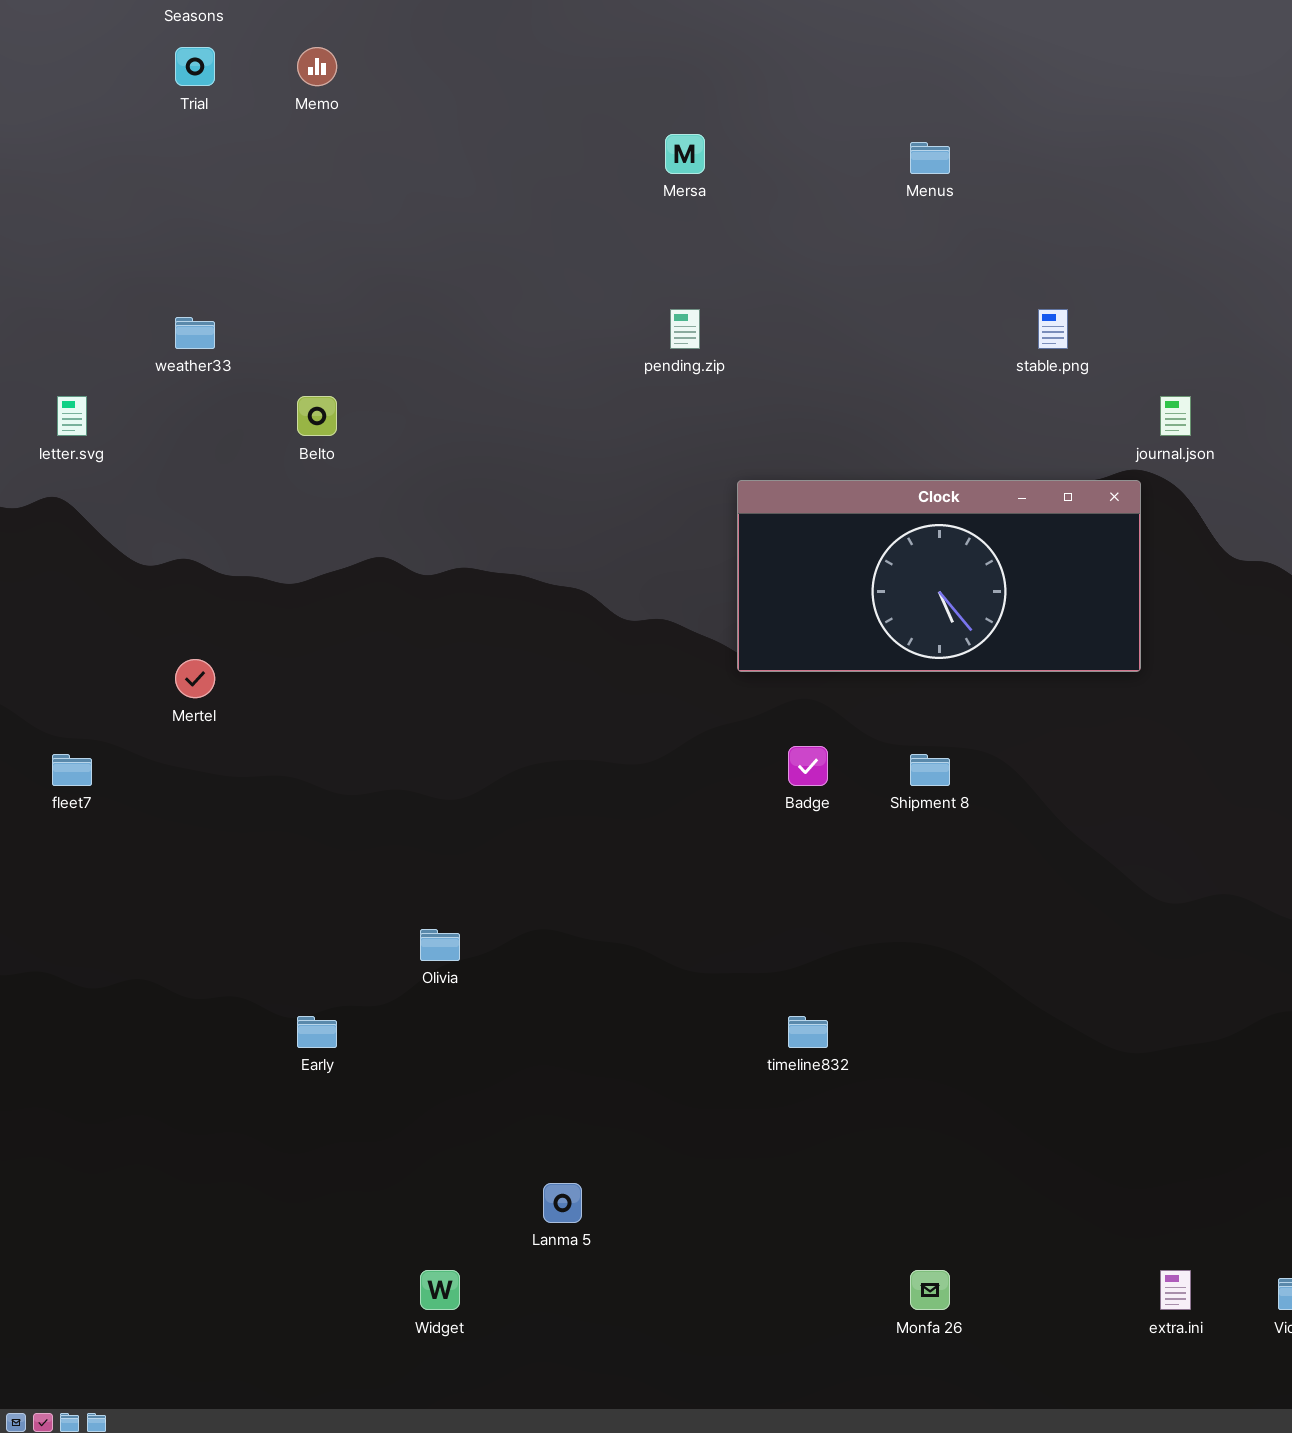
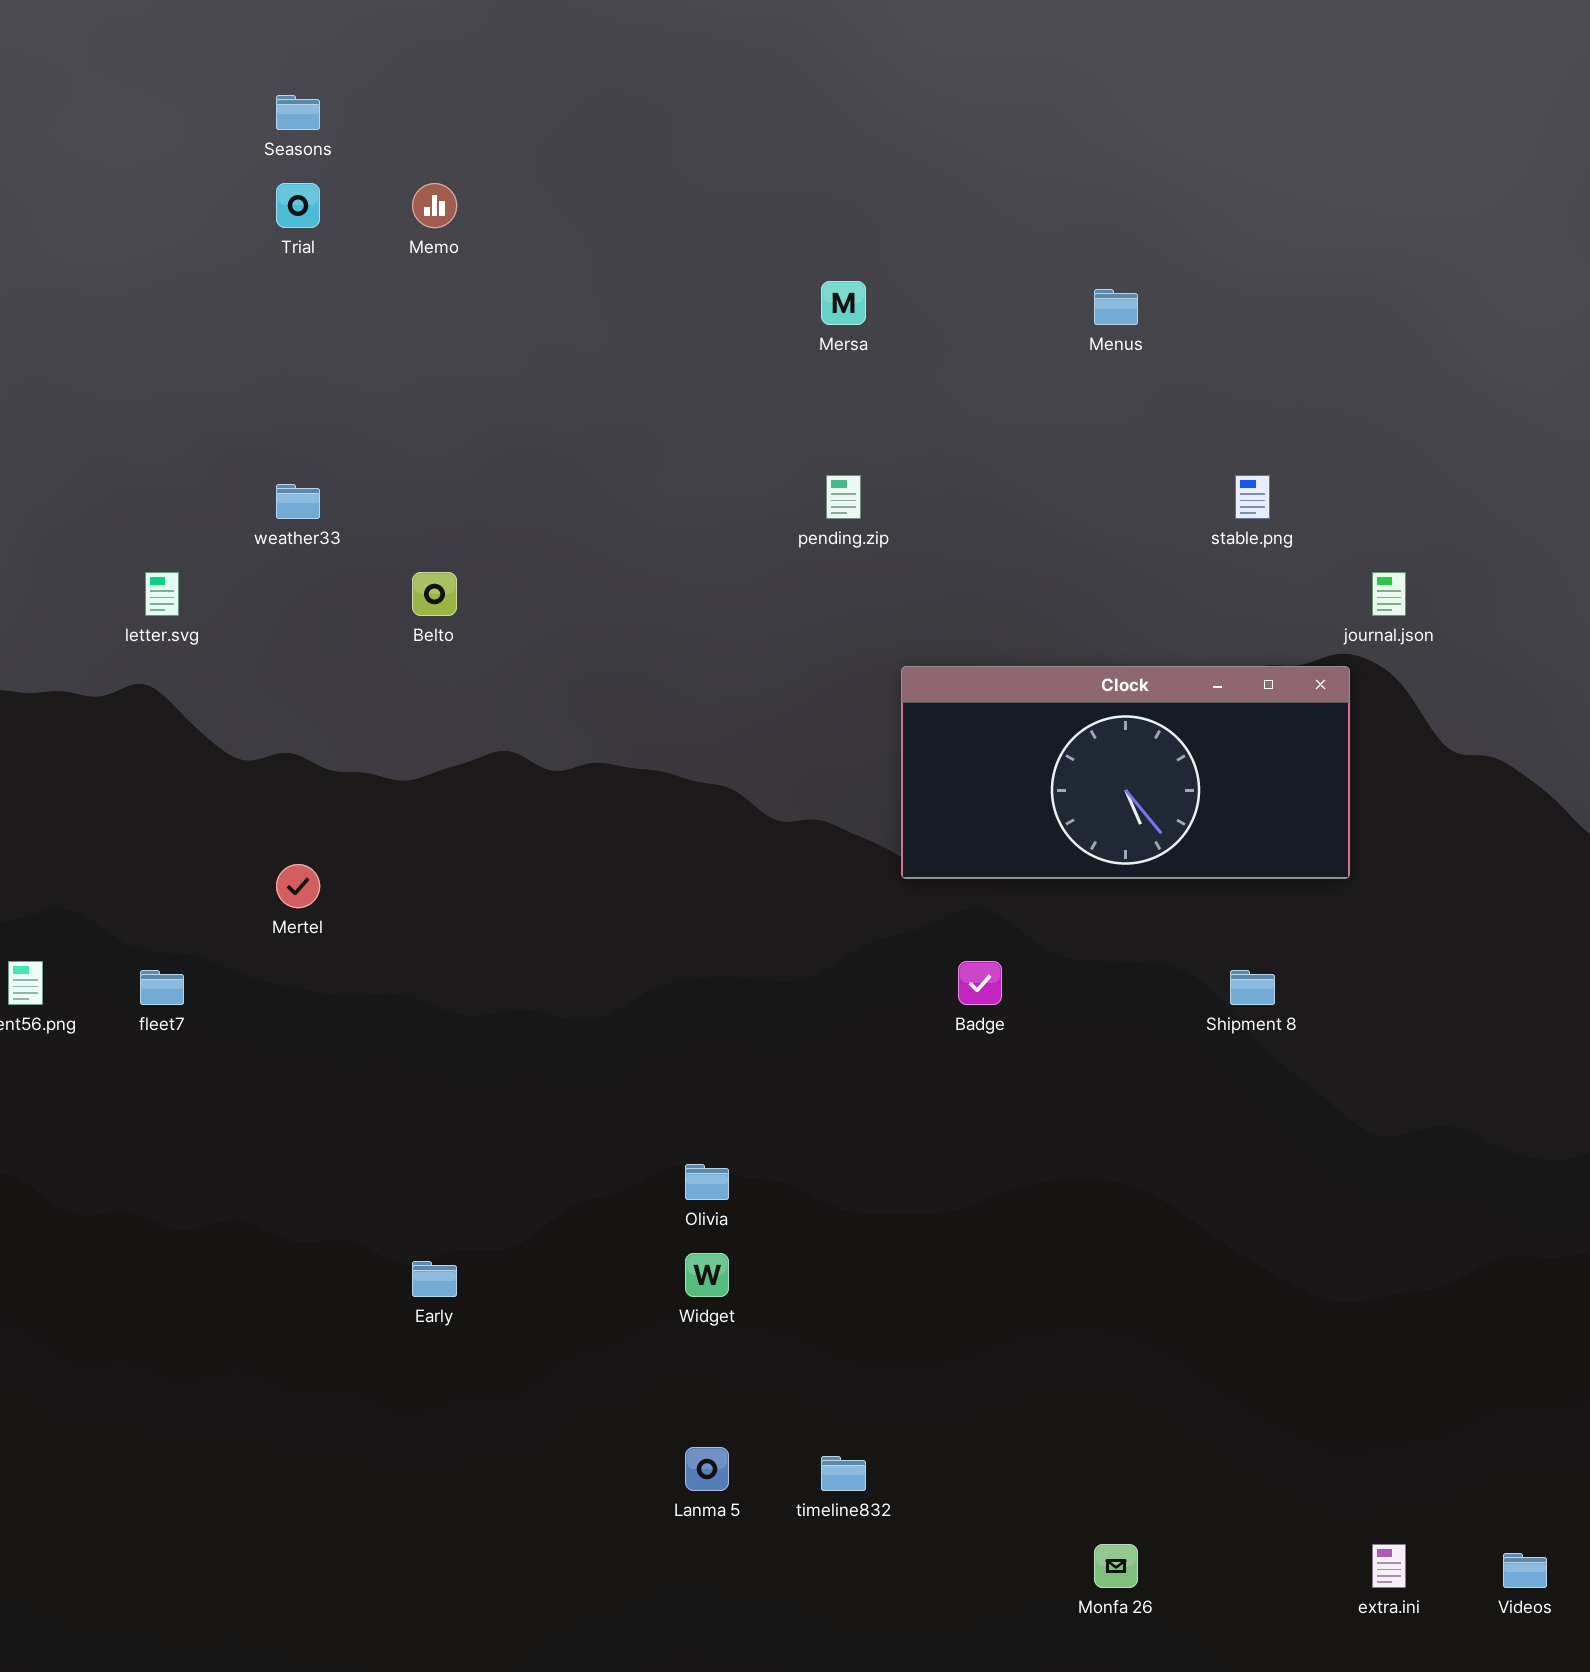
Shipment 8: [910,754,950,786] -> [1230,970,1275,1005], moved
Olivia: [420,929,460,961] -> [685,1164,729,1200], moved
timeline832: [788,1016,828,1048] -> [821,1456,866,1491], moved
Widget: [420,1270,460,1310] -> [685,1253,729,1297], moved

